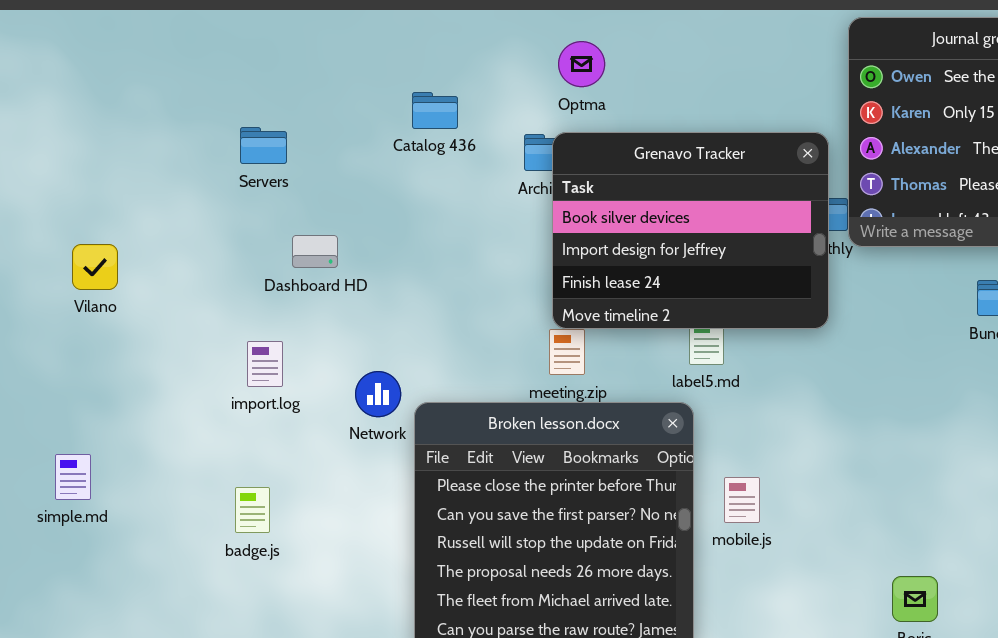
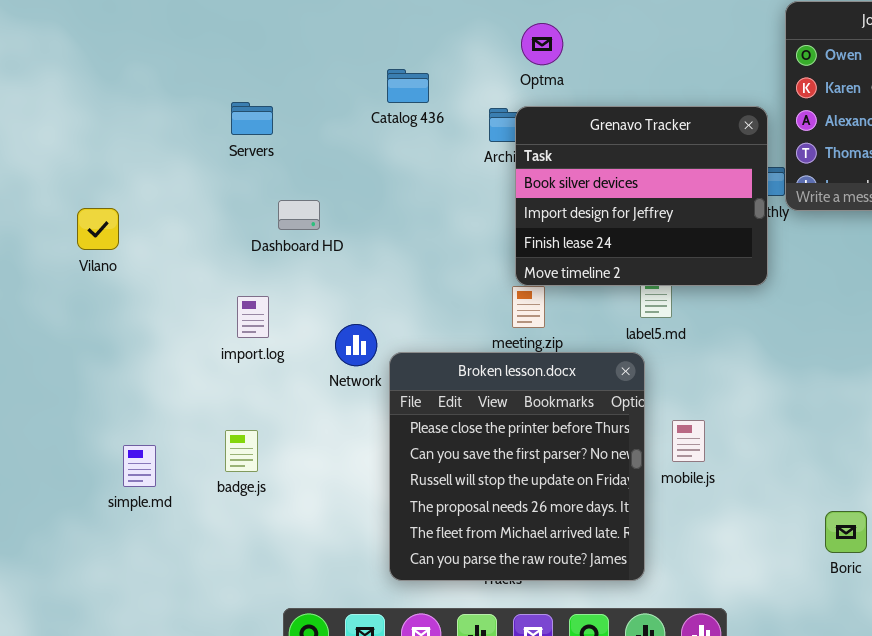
simple.md: [55,454,91,500] -> [123,445,156,487], moved

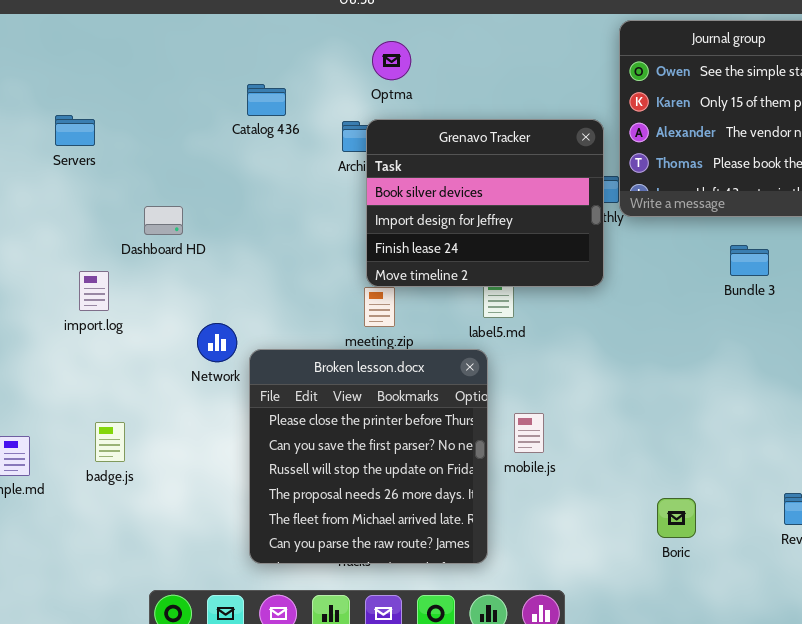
Servers: [231,102,273,135] -> [55,115,95,146], moved
import.log: [237,296,269,338] -> [79,271,109,311], moved

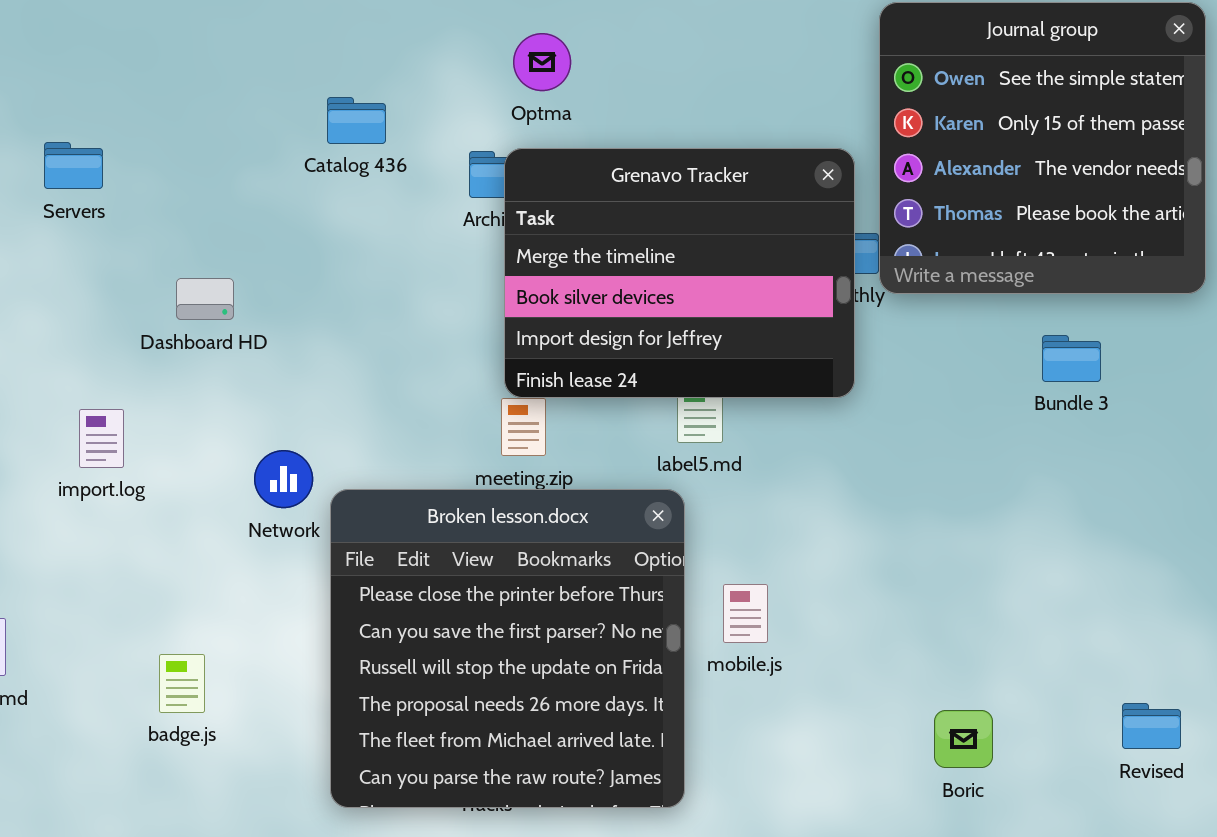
Grenavo Tracker: [366,119,604,287] -> [504,148,855,398], scrolled up 1 row
import.log: [79,271,109,311] -> [79,409,124,468], moved
badge.js: [95,422,125,462] -> [159,654,205,713], moved

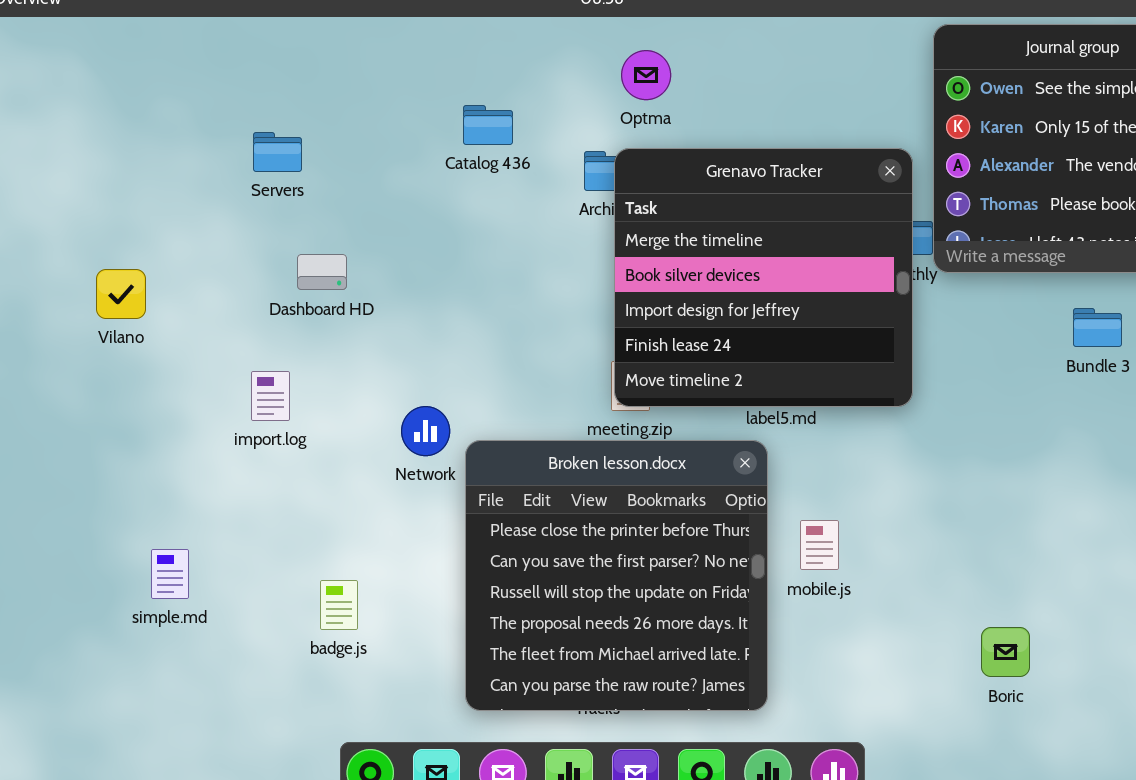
Servers: [44,142,103,189] -> [253,132,302,172], moved
Grenavo Tracker: [504,148,855,398] -> [614,148,913,407], resized
Dashboard HD: [176,278,234,320] -> [297,254,347,290], moved

